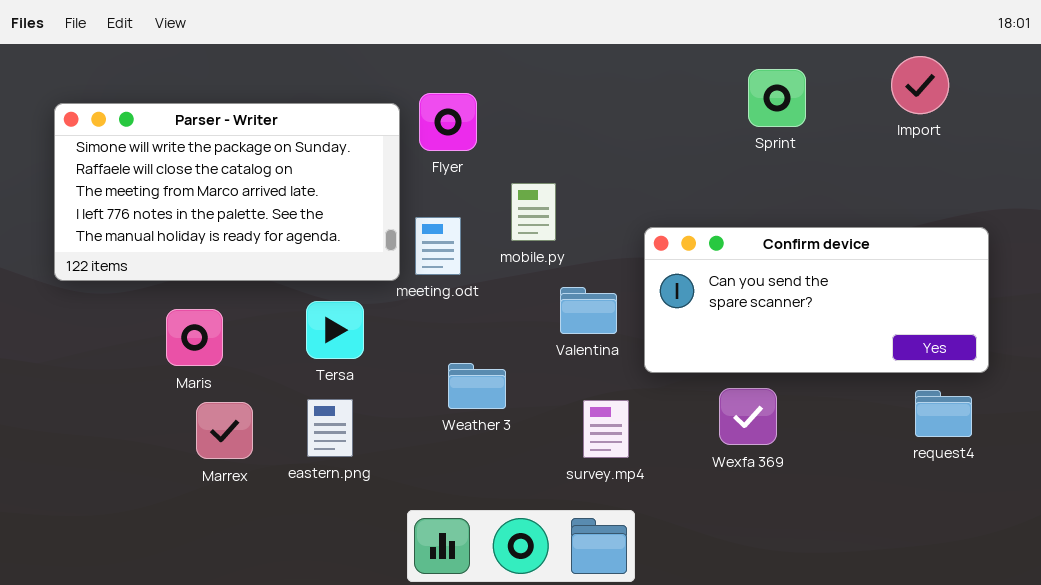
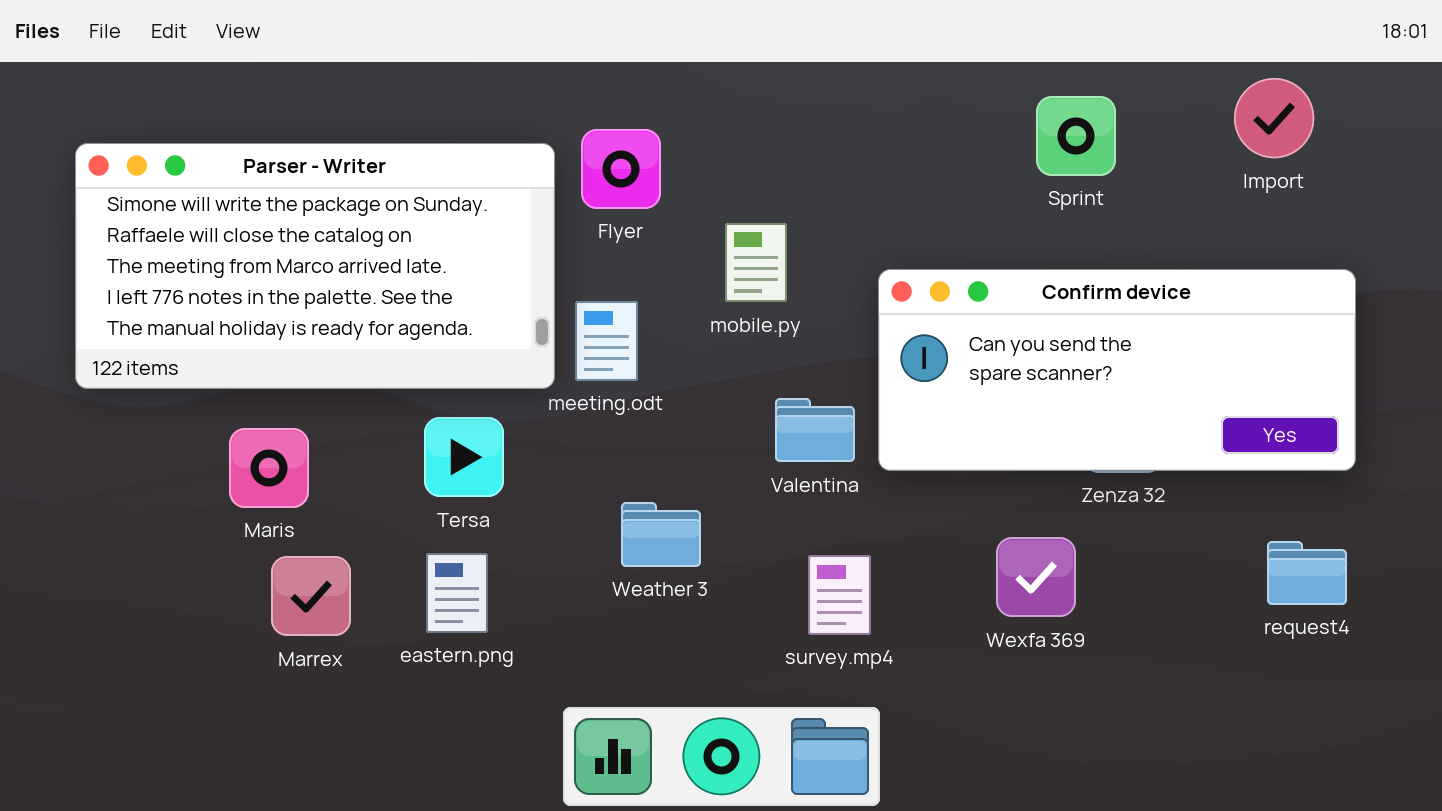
mobile.py: [511,183,556,241] -> [725,223,787,302], moved
Confirm device: [644,227,989,373] -> [878,269,1356,471], moved

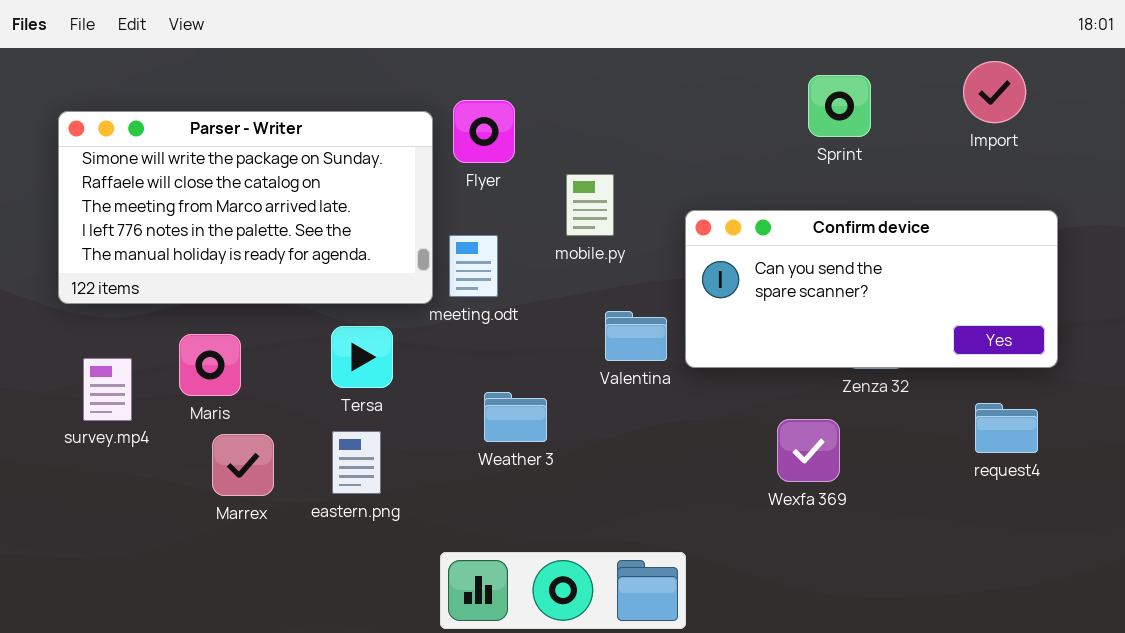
request4: [1267,541,1347,605] -> [975,403,1038,453], moved
survey.mp4: [808,555,871,635] -> [83,358,132,421], moved

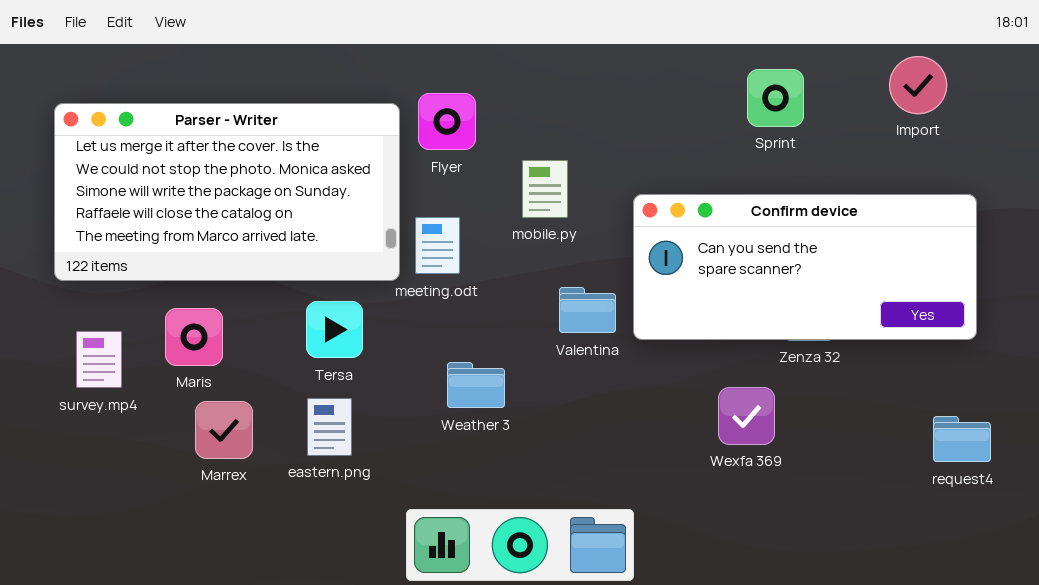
Parser - Writer: [58,111,433,304] -> [54,103,400,281], scrolled up 2 rows
request4: [975,403,1038,453] -> [933,416,991,462], moved

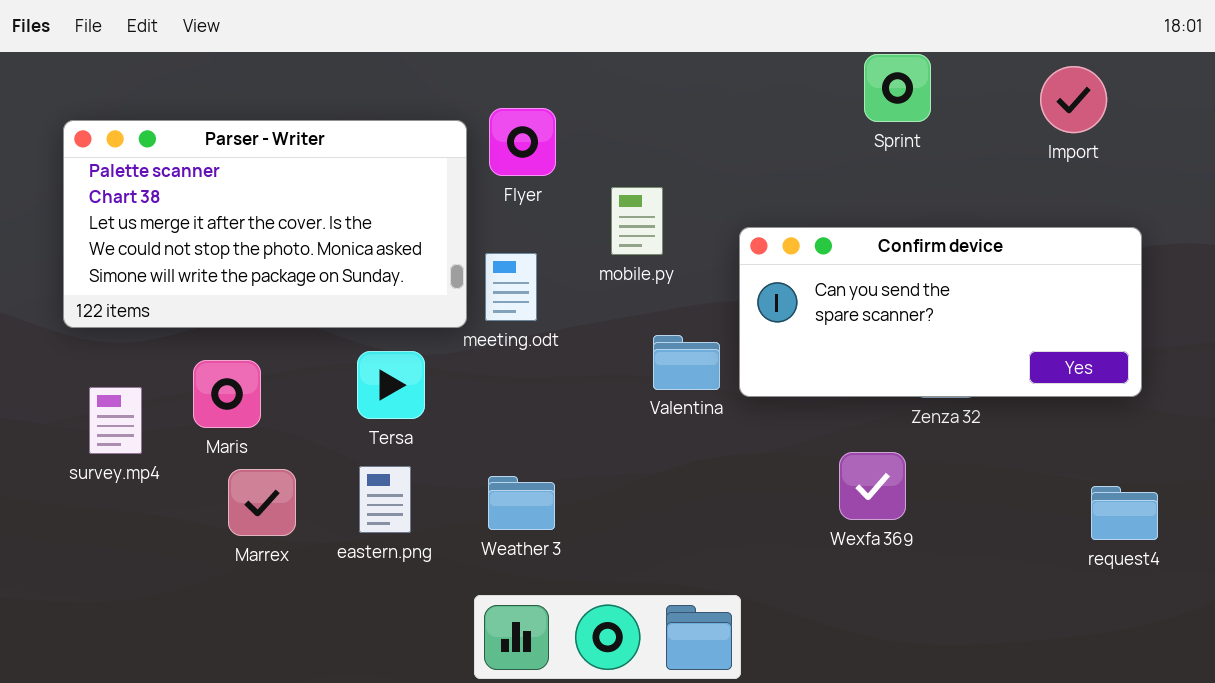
Sprint: [747,69,804,127] -> [864,54,931,122], moved
Parser - Writer: [54,103,400,281] -> [63,120,467,328], scrolled up 2 rows
Weather 3: [447,362,505,408] -> [488,476,555,530], moved

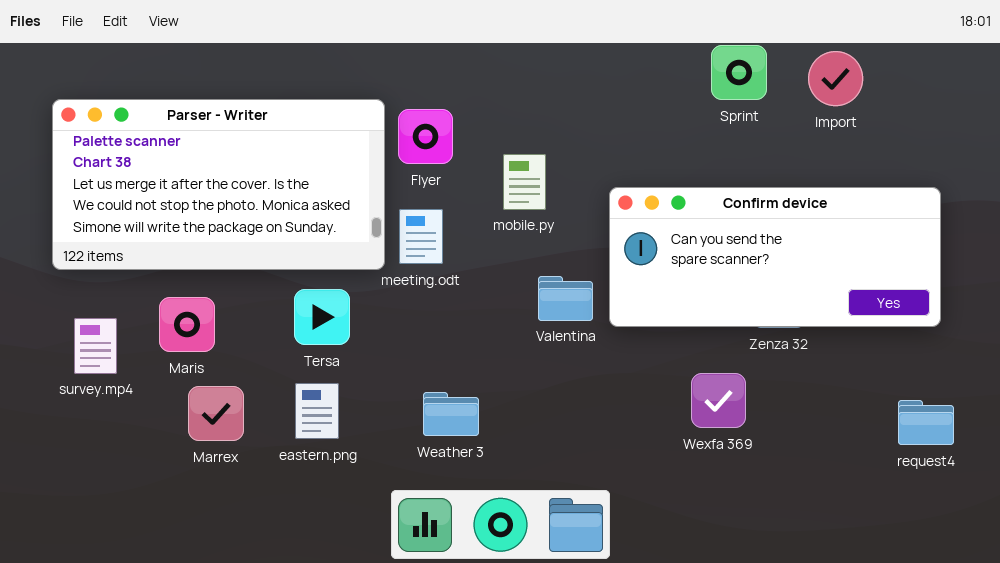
Import: [1040,66,1107,133] -> [808,51,863,106], moved
Flyer: [489,108,556,176] -> [398,109,453,164], moved
Weather 3: [488,476,555,530] -> [423,392,479,436], moved

